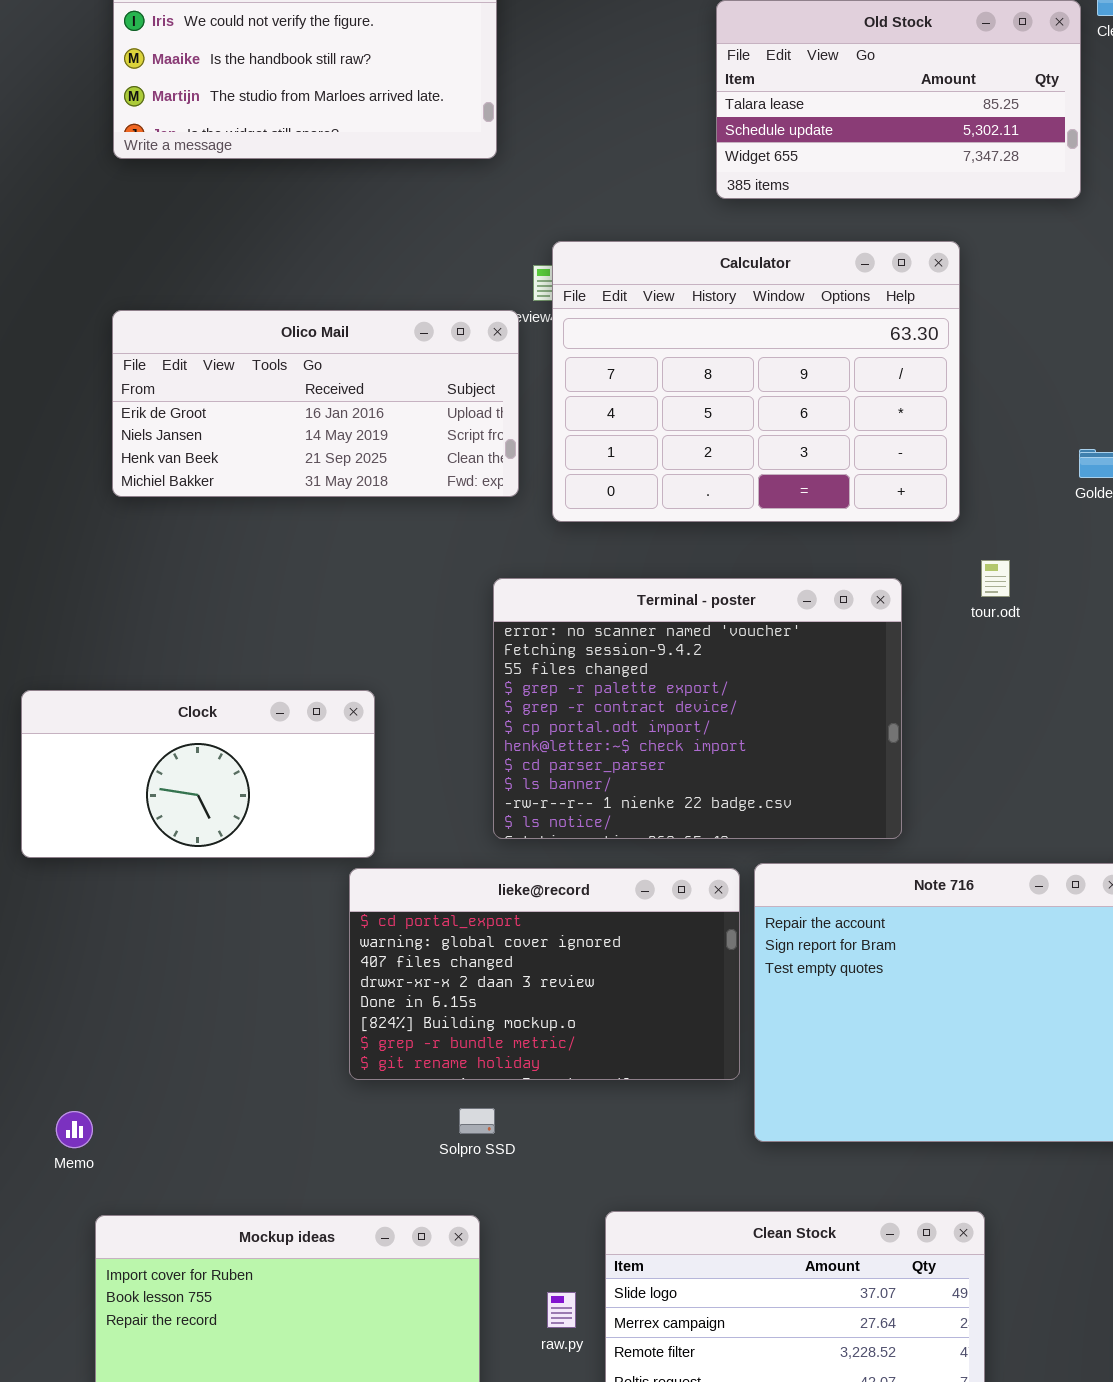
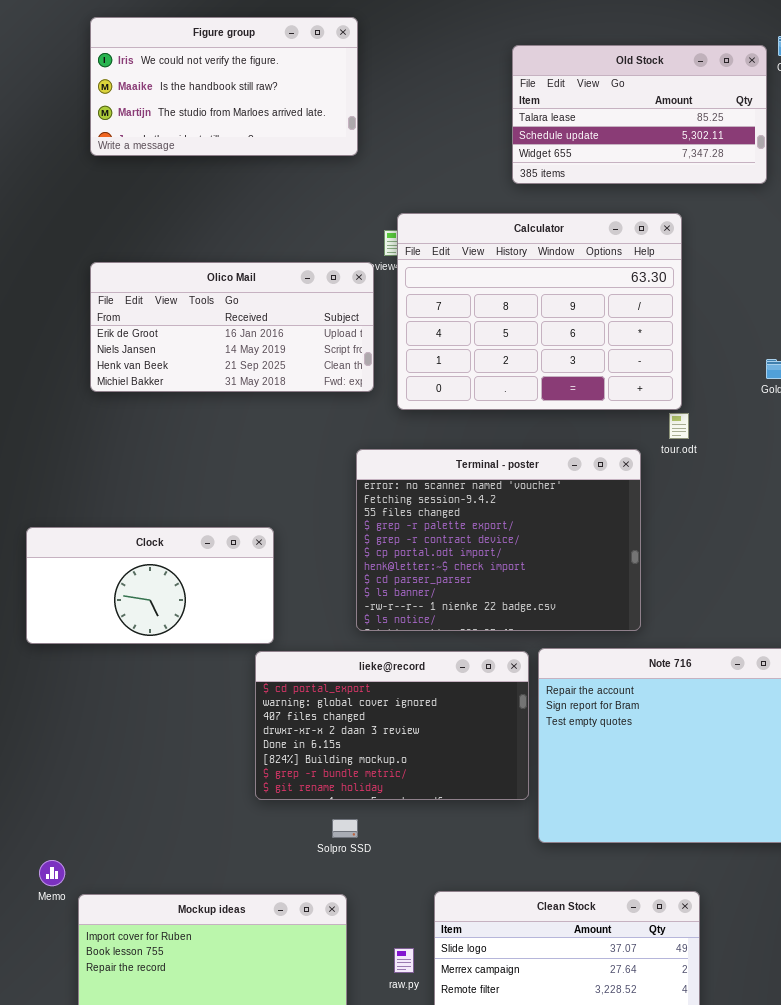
tour.odt: [981,560,1010,597] -> [669,413,689,439], moved
Memo: [56,1111,93,1148] -> [39,860,65,886], moved

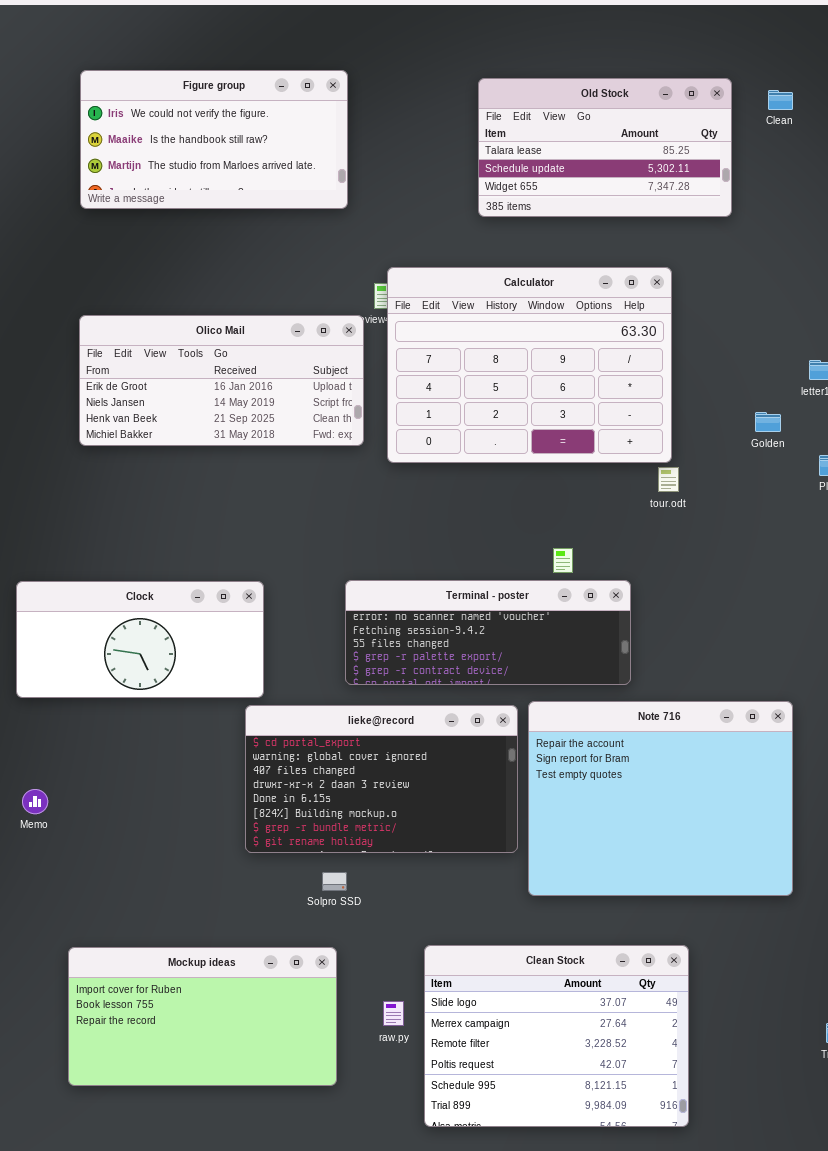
Old Stock: [512,45,767,184] -> [478,78,732,217], moved
Terminal - poster: [356,449,641,631] -> [345,580,631,685], resized
Memo: [39,860,65,886] -> [22,789,48,814], moved

